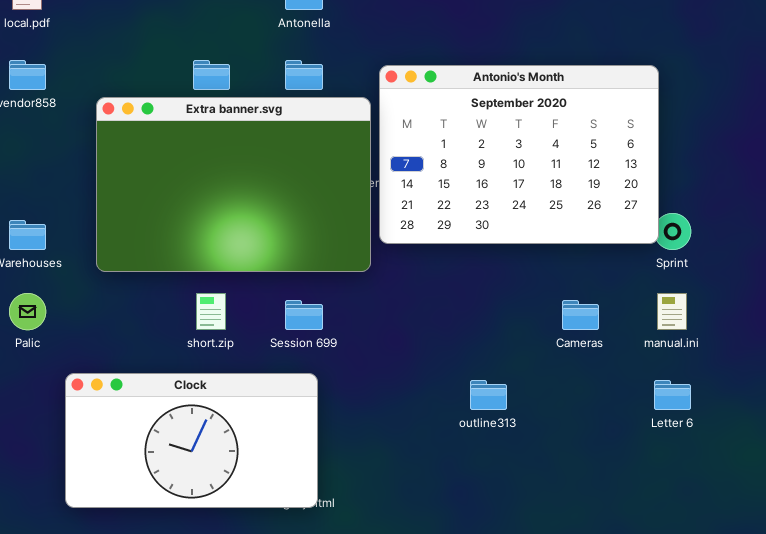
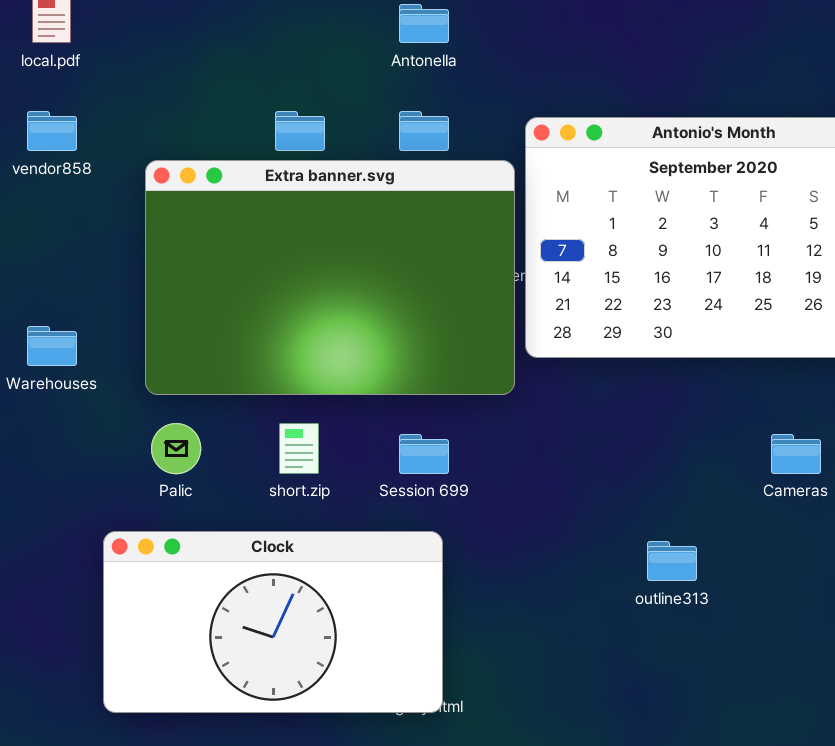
Palic: [9,293,46,330] -> [151,423,201,474], moved

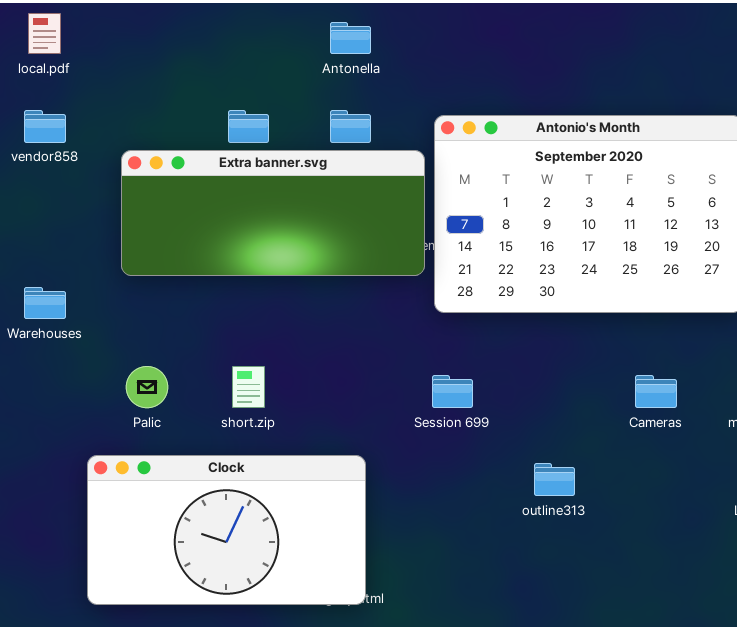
Extra banner.svg: [145,160,515,395] -> [121,150,425,276], resized
Session 699: [399,434,449,474] -> [432,375,473,408], moved

